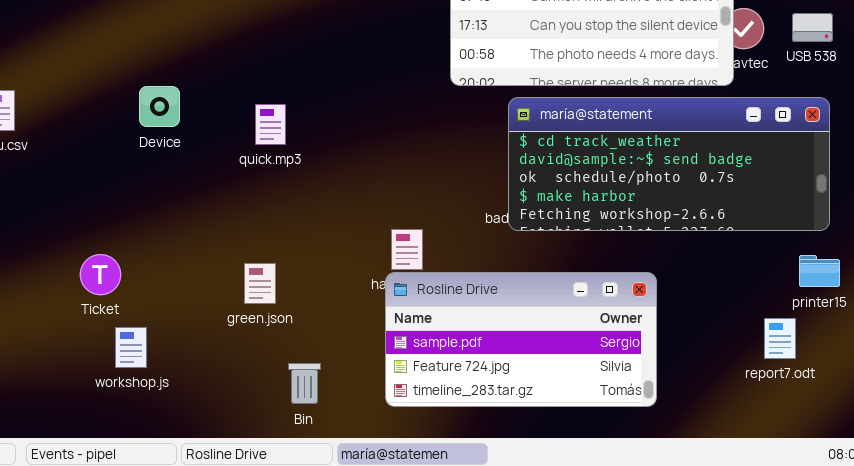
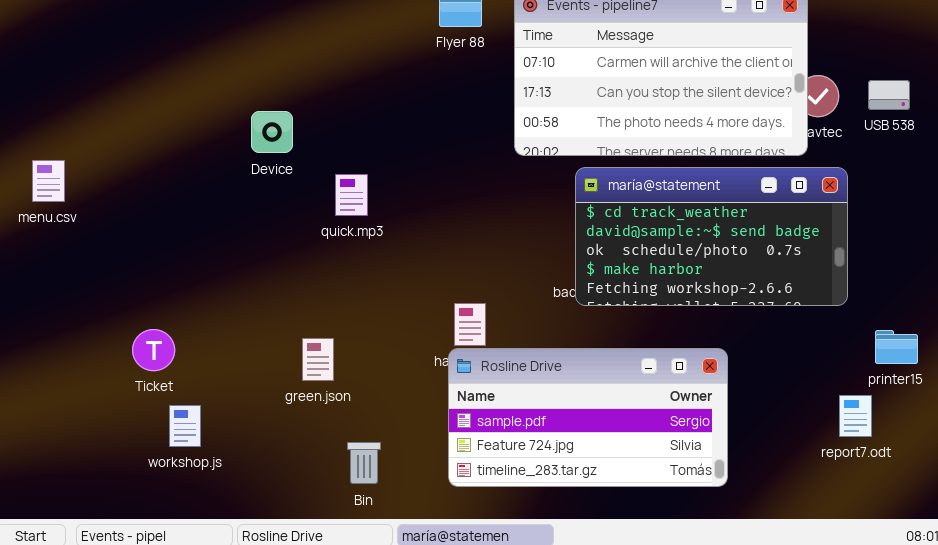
Device: [139,86,180,127] -> [251,111,293,153], moved
maría@statement: [508,97,830,231] -> [575,167,848,306], resized
quick.mp3: [255,104,286,145] -> [335,174,368,216], moved

